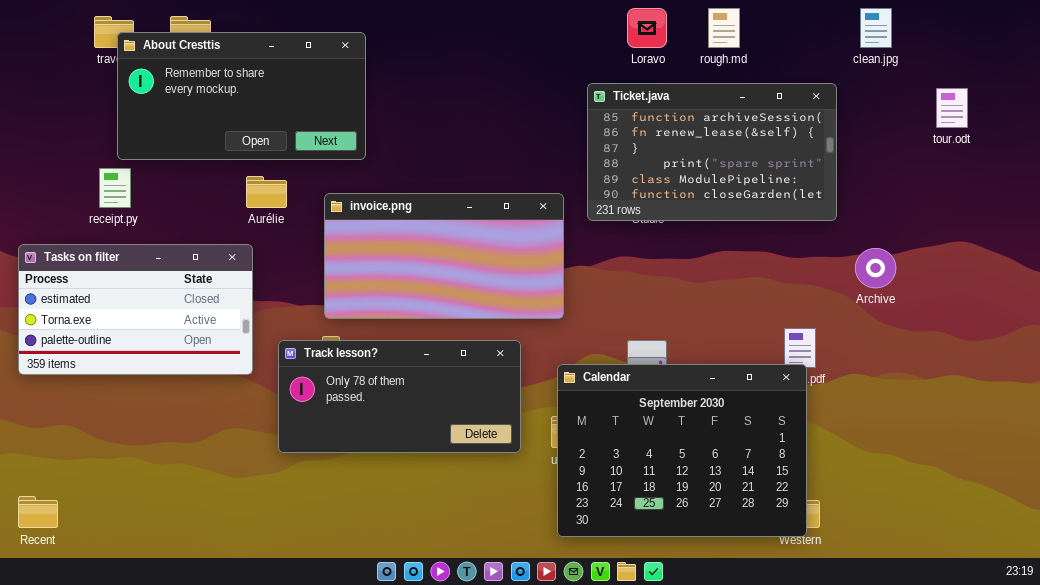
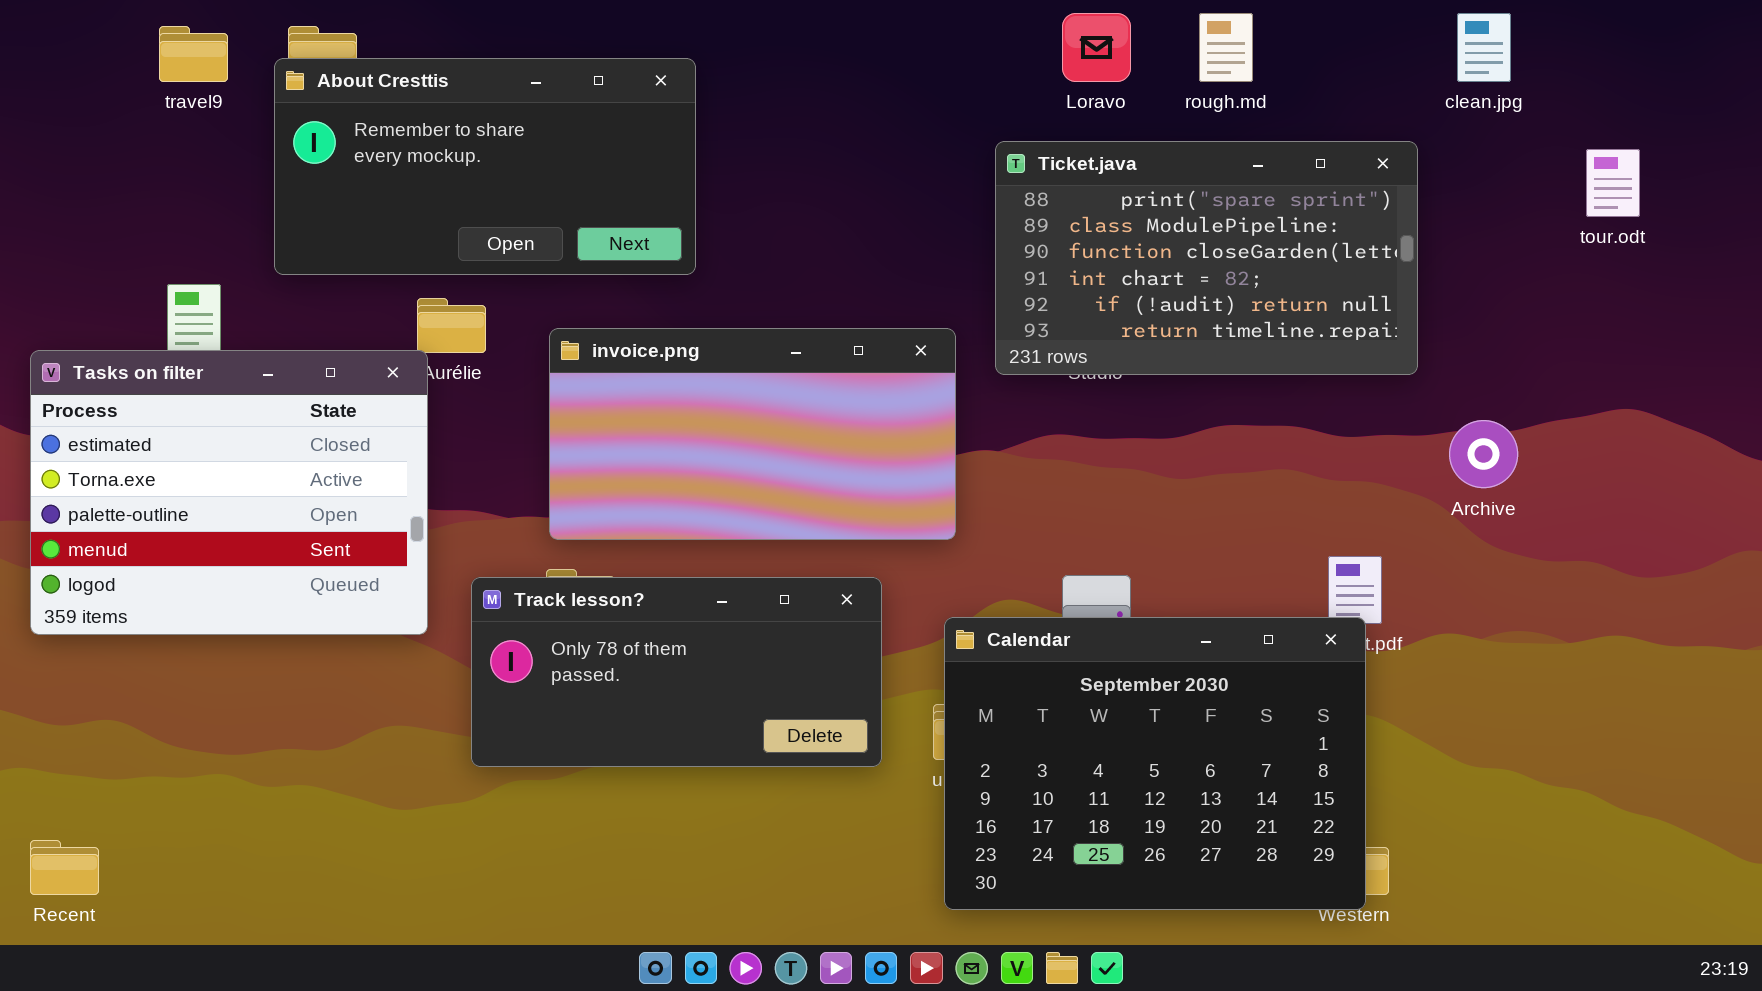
About Cresttis: [117,32,366,160] -> [274,58,696,275], moved
Ticket.java: [587,83,837,221] -> [995,141,1418,375], scrolled down 3 rows
Tasks on filter: [18,244,253,375] -> [30,350,428,635], resized

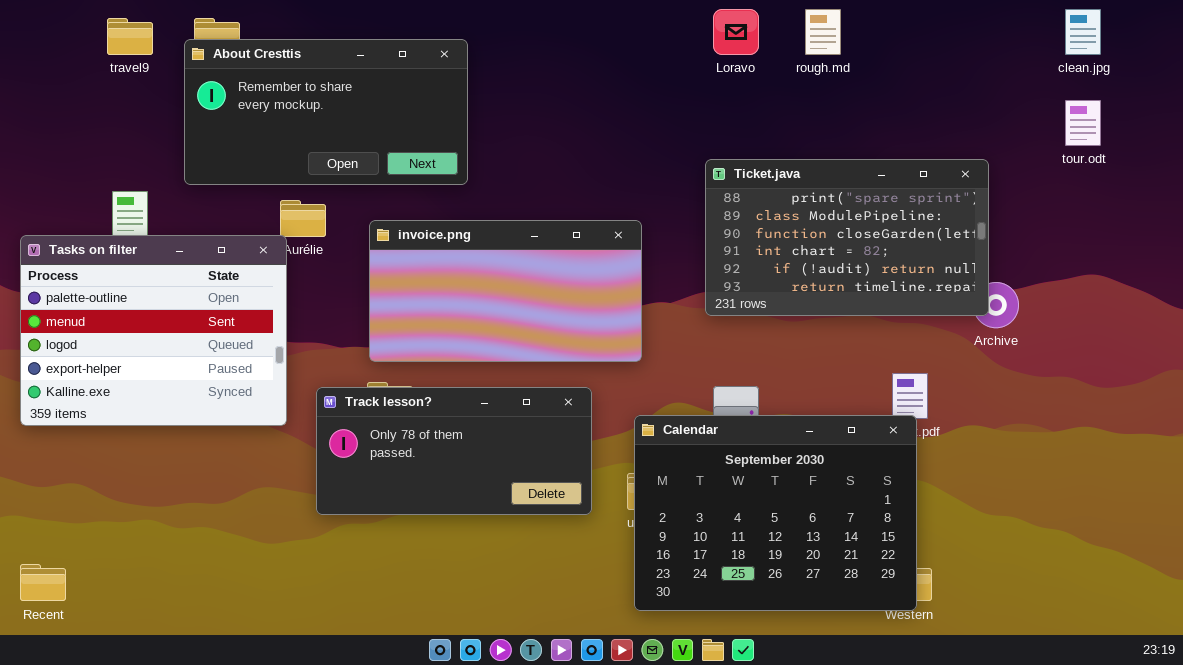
clean.jpg: [1457,13,1511,82] -> [1065,9,1101,55], moved
Ticket.java: [995,141,1418,375] -> [705,159,989,316], moved
Tasks on filter: [30,350,428,635] -> [20,235,287,426], scrolled down 2 rows

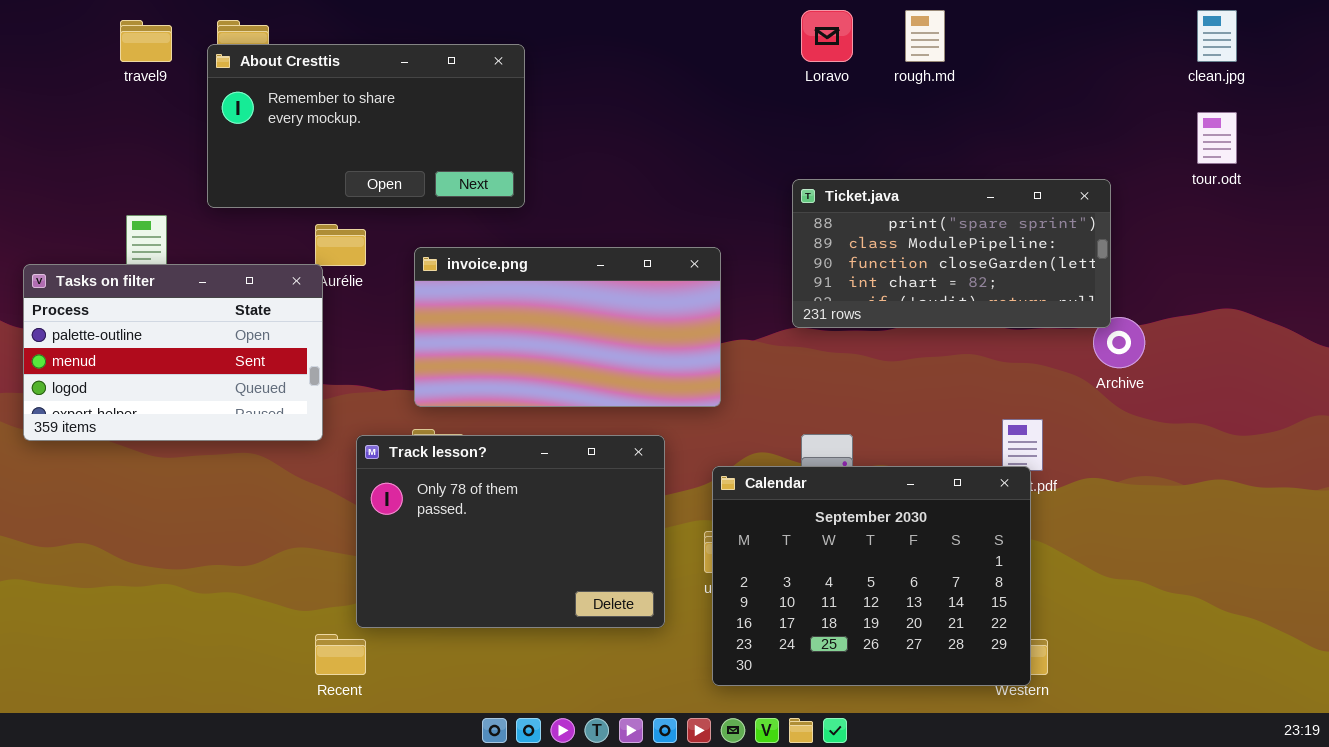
Ticket.java: [705,159,989,316] -> [792,179,1111,328], resized
Tasks on filter: [20,235,287,426] -> [23,264,323,441], resized
Track lesson?: [316,387,592,515] -> [356,435,665,628], resized
Recent: [20,564,66,601] -> [315,634,366,675], moved

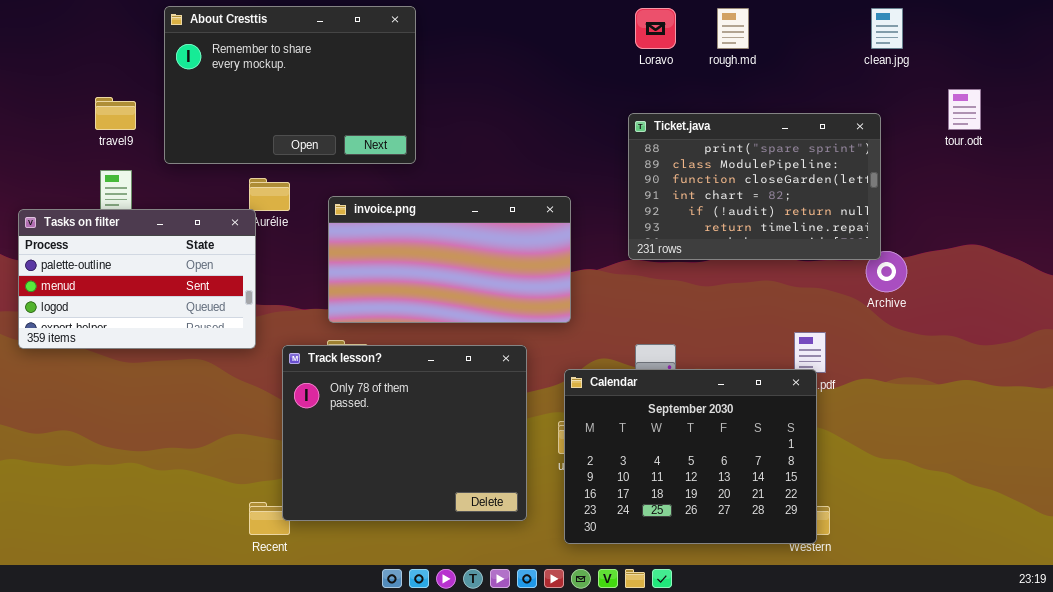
clean.jpg: [1197,10,1237,62] -> [871,8,903,49], moved
travel9: [120,20,172,62] -> [95,97,136,130], moved
About Cresttis: [207,44,525,208] -> [164,6,416,164], resized
Ticket.java: [792,179,1111,328] -> [628,113,881,260], resized
Track lesson?: [356,435,665,628] -> [282,345,527,521], resized

